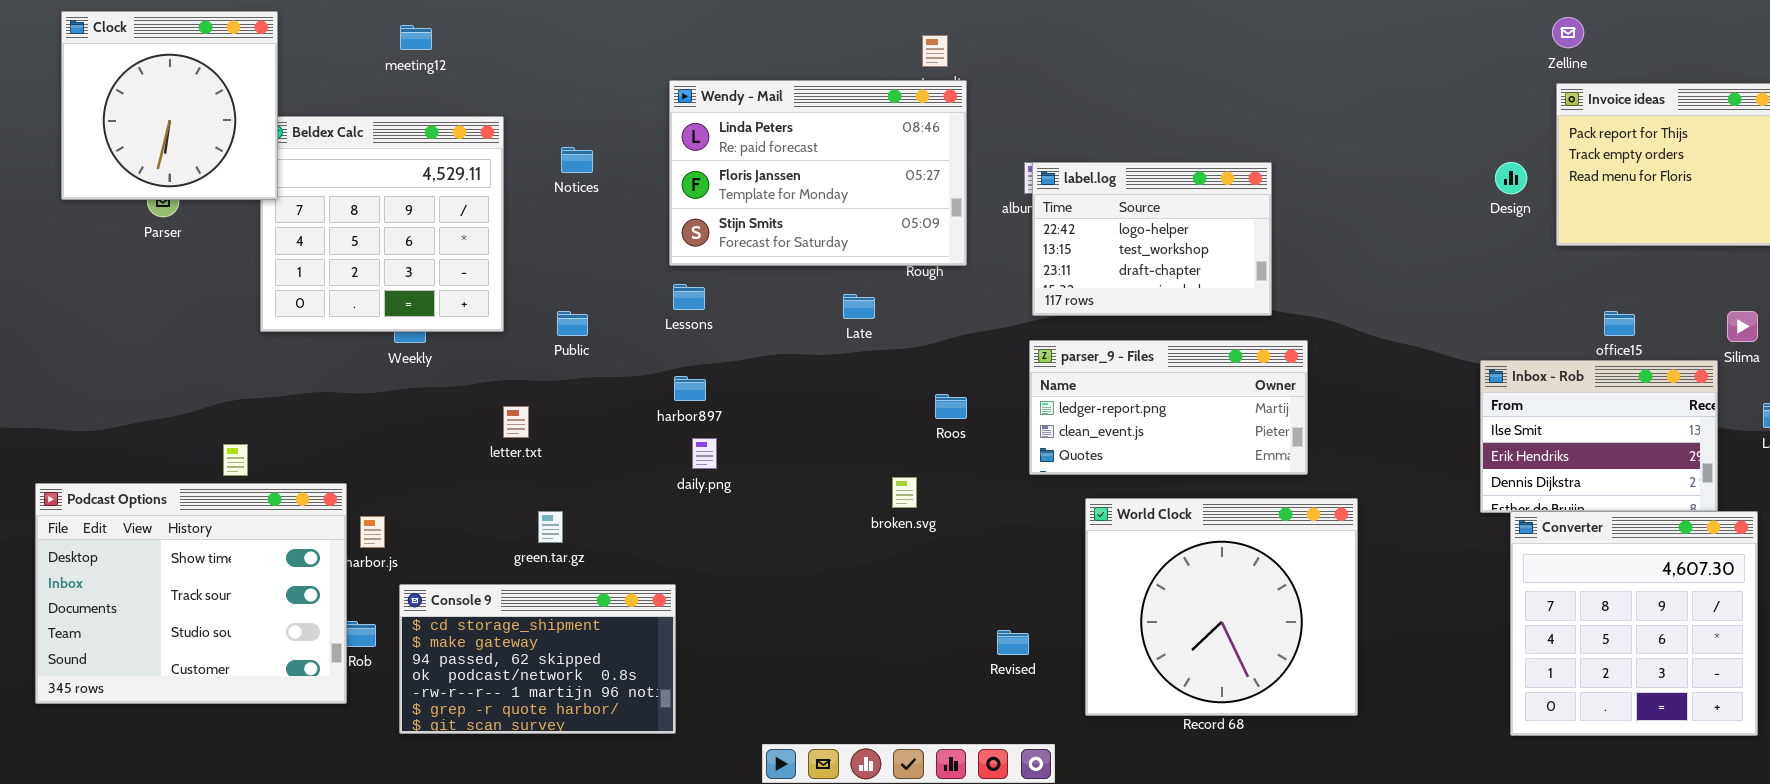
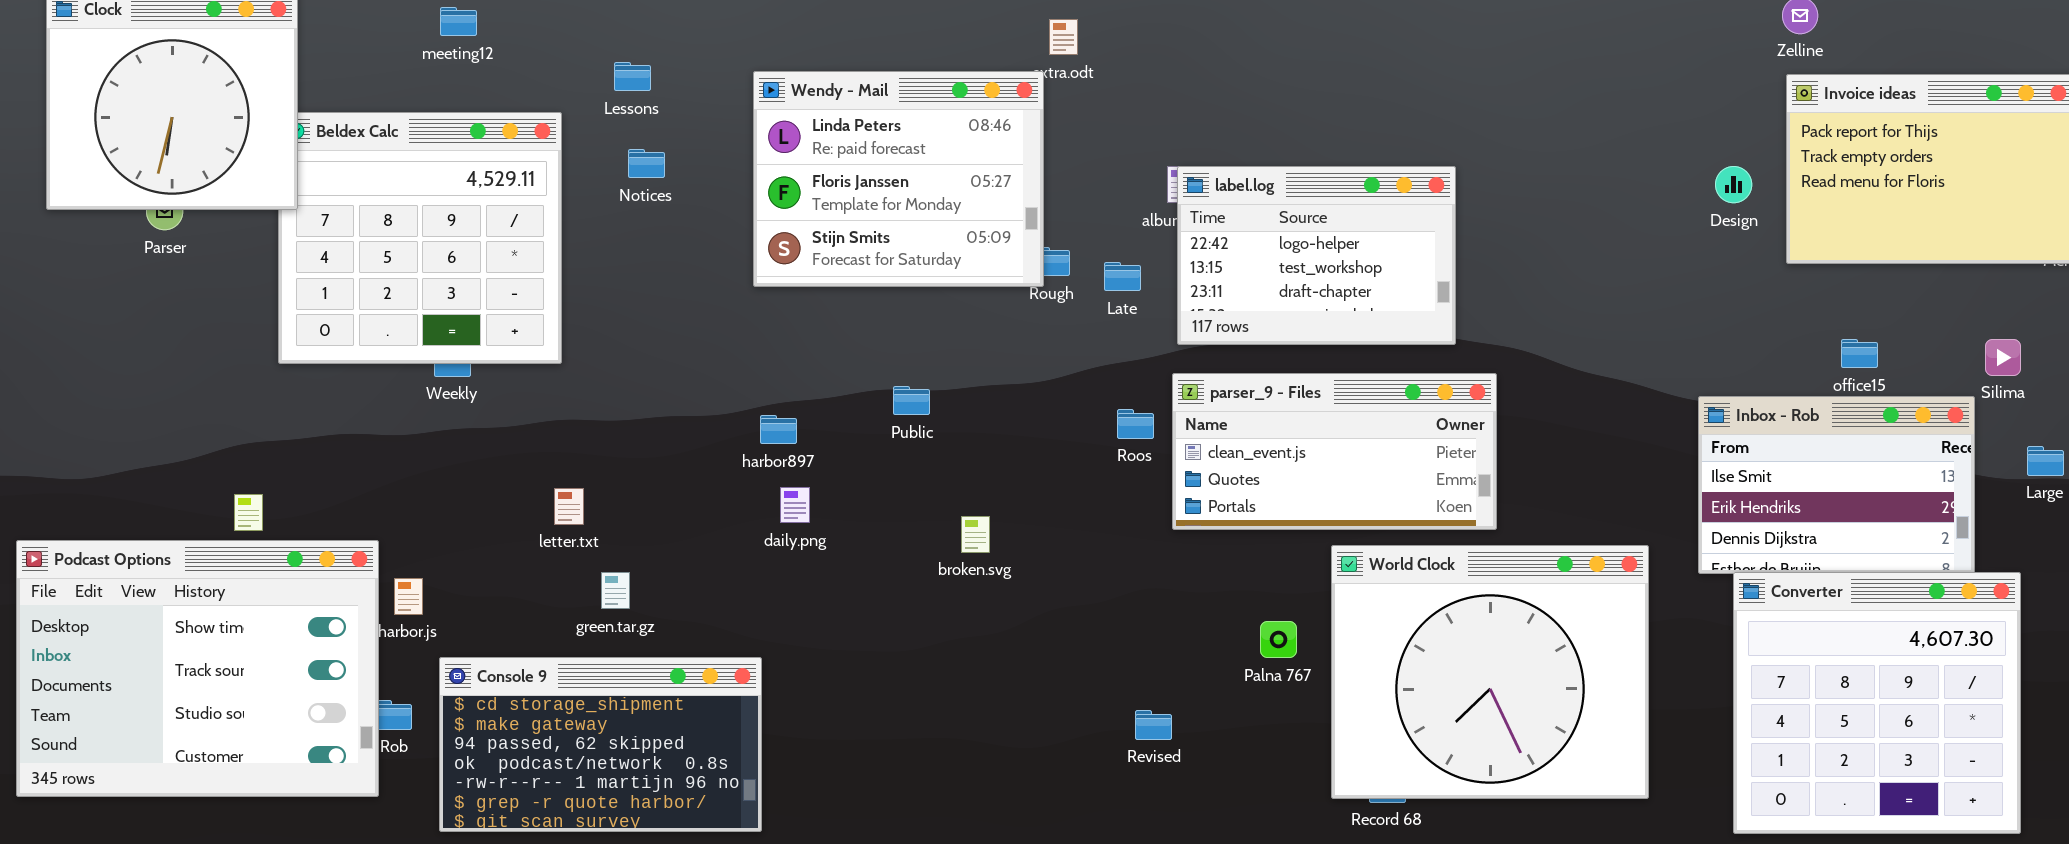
Wendy - Mail: [669,80,967,266] -> [753,71,1044,287], resized
Lessons: [673,284,705,310] -> [614,62,651,91], moved
Late: [843,294,875,319] -> [1104,262,1141,291], moved
Public: [557,311,588,336] -> [893,386,930,415], moved
parser_9 - Files: [1029,340,1308,475] -> [1172,373,1497,530], scrolled down 1 row
Roos: [935,394,967,419] -> [1117,409,1154,439], moved
letter.txt: [503,406,529,438] -> [554,488,584,525], moved
broken.svg: [892,477,917,508] -> [961,516,990,553], moved
World Clock: [1085,498,1358,716] -> [1331,545,1649,799], moved

